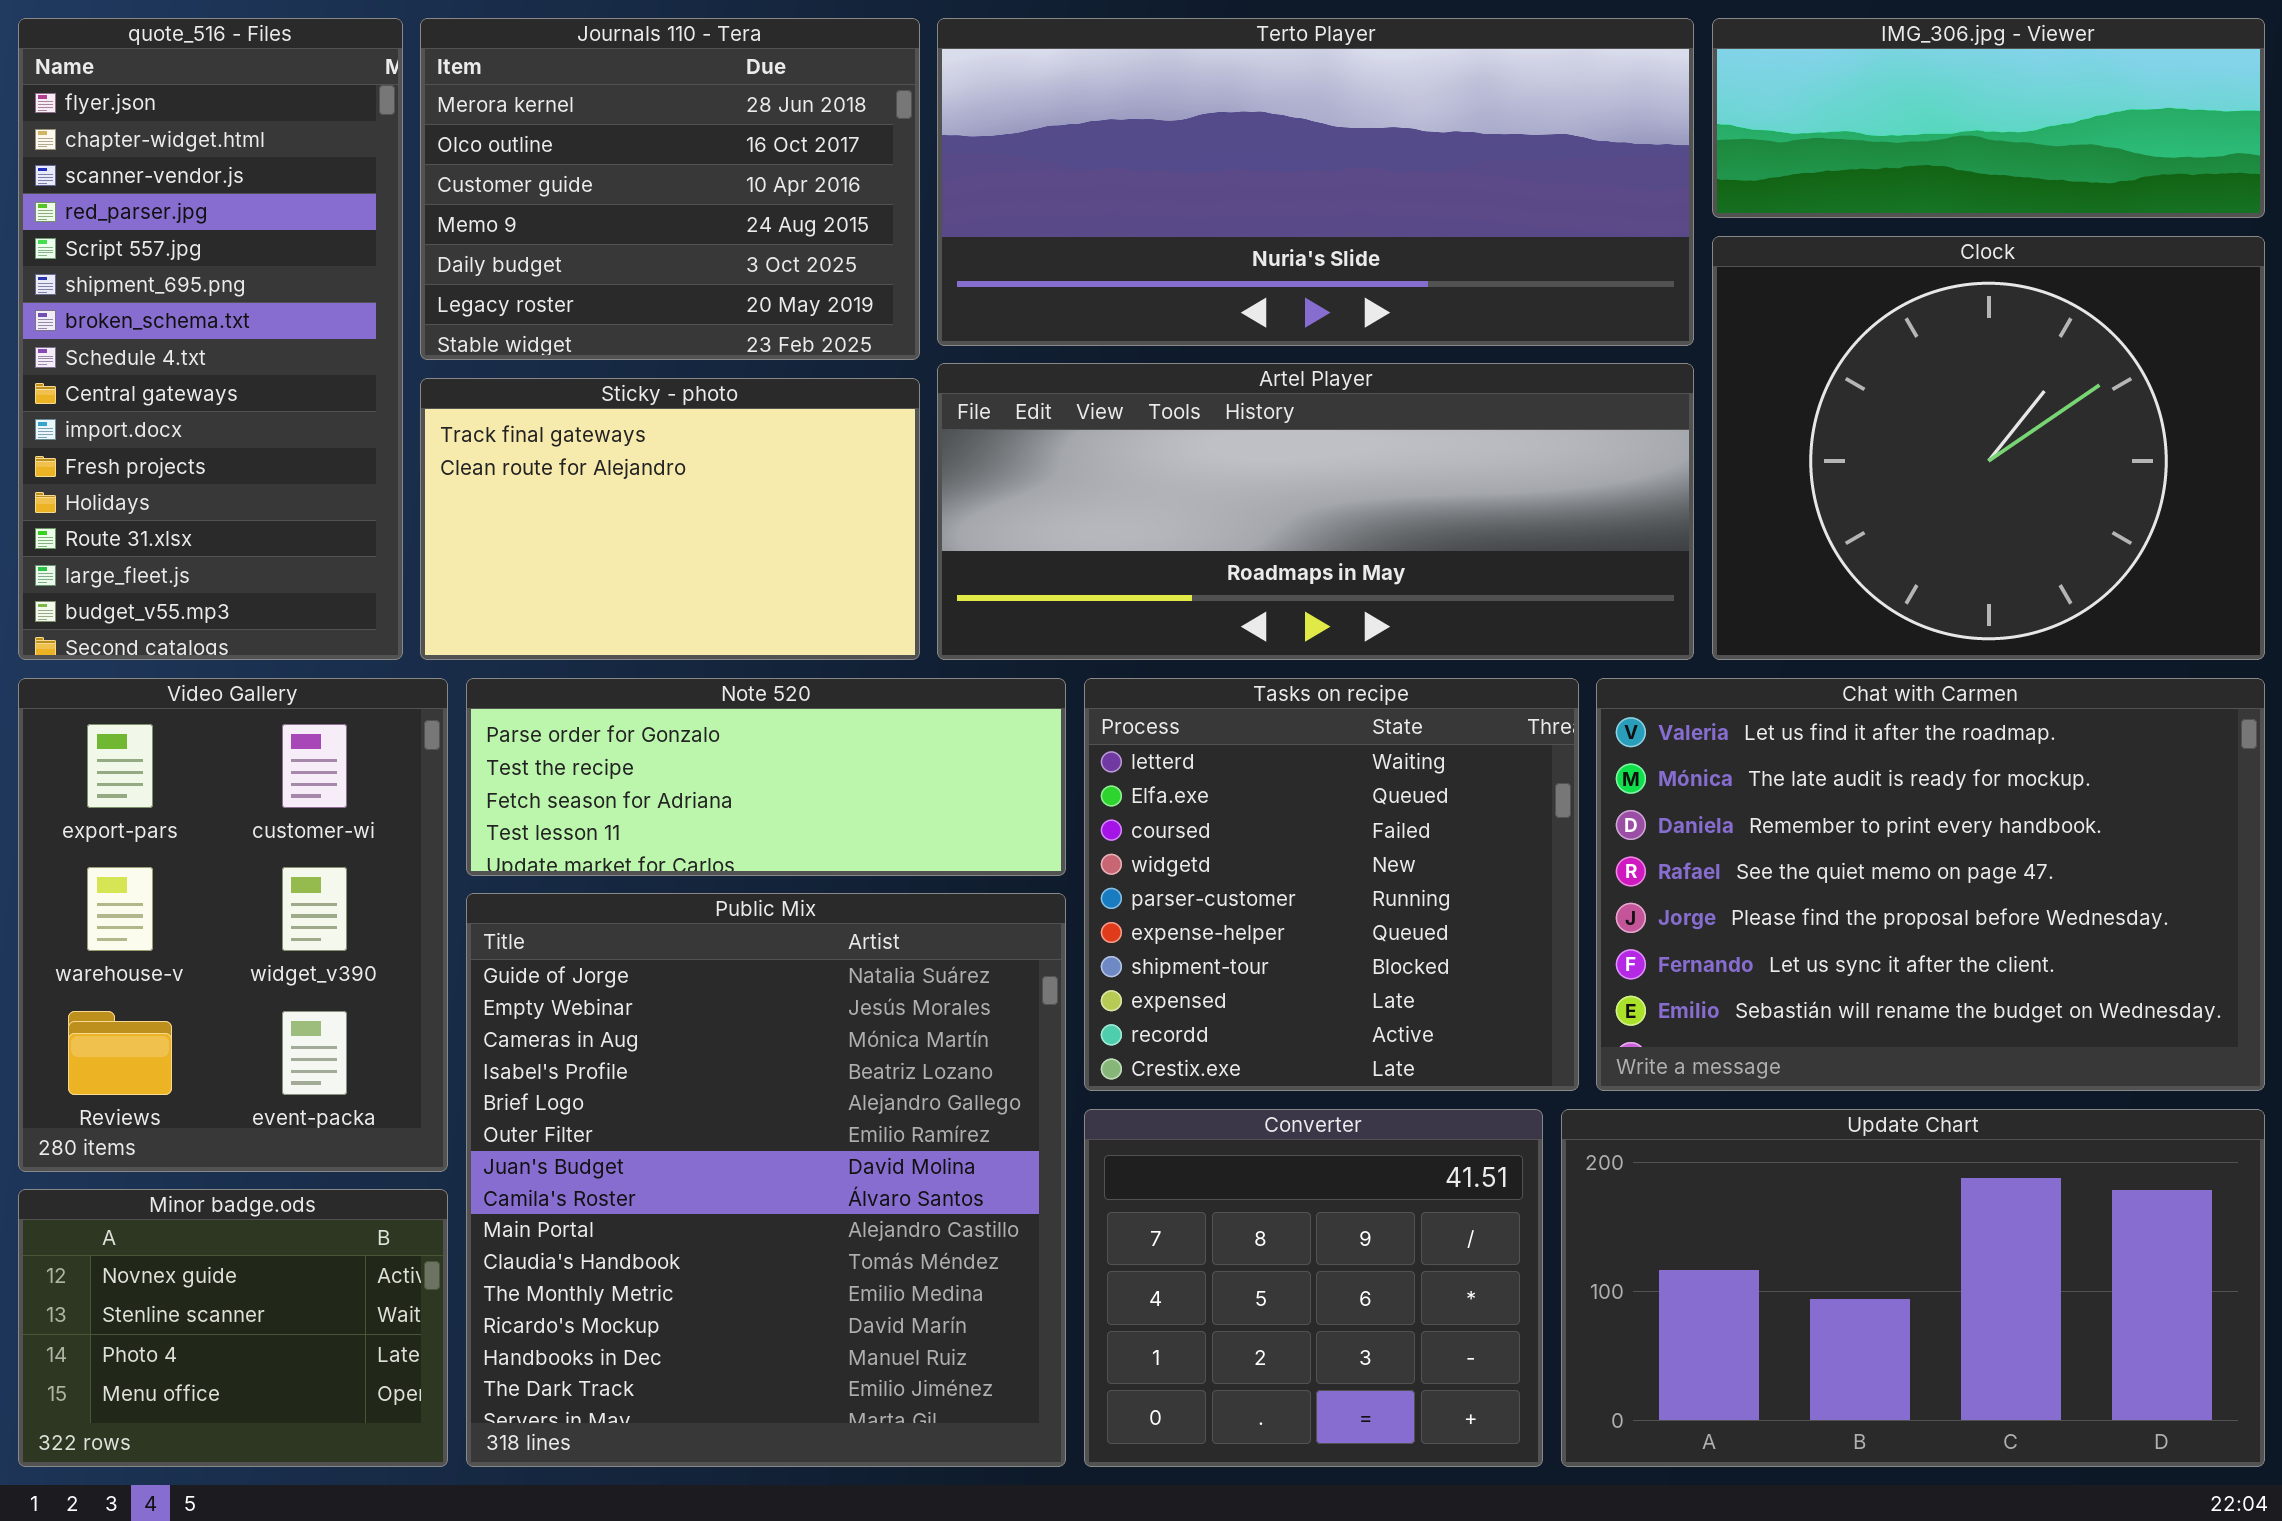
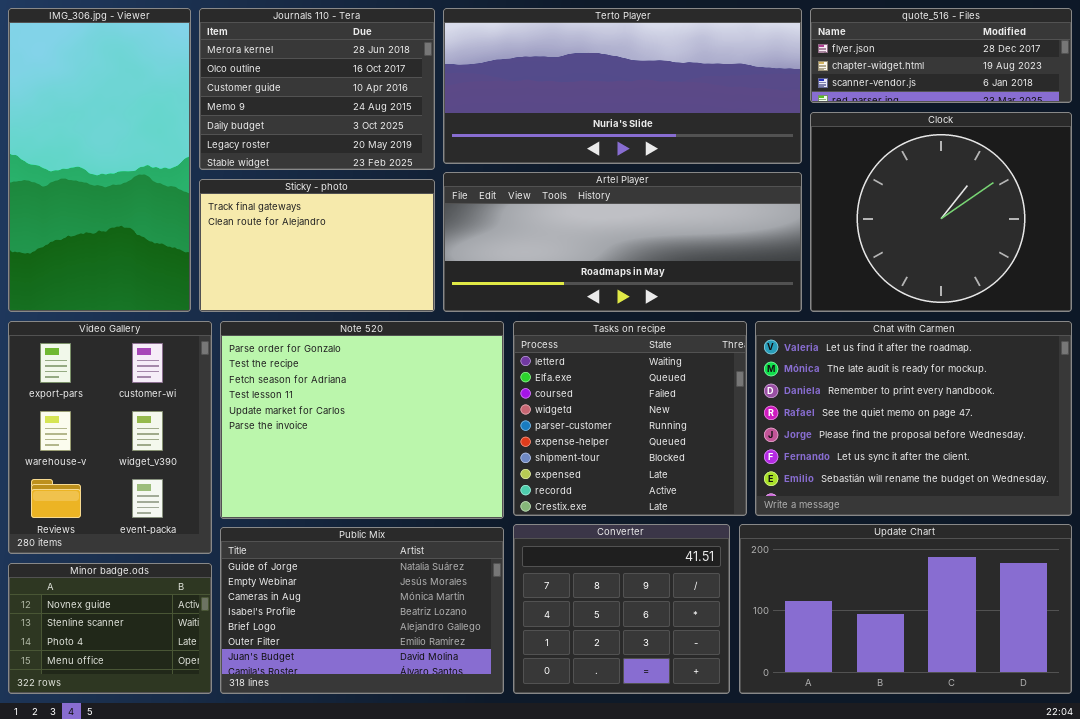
quote_516 - Files: [18,18,403,660] -> [810,8,1072,103], moved, resized
IMG_306.jpg - Viewer: [1712,18,2265,218] -> [8,8,191,312], moved, resized
Note 520: [466,678,1066,876] -> [220,321,504,519], resized
Public Mix: [466,893,1066,1467] -> [220,527,504,694], resized

